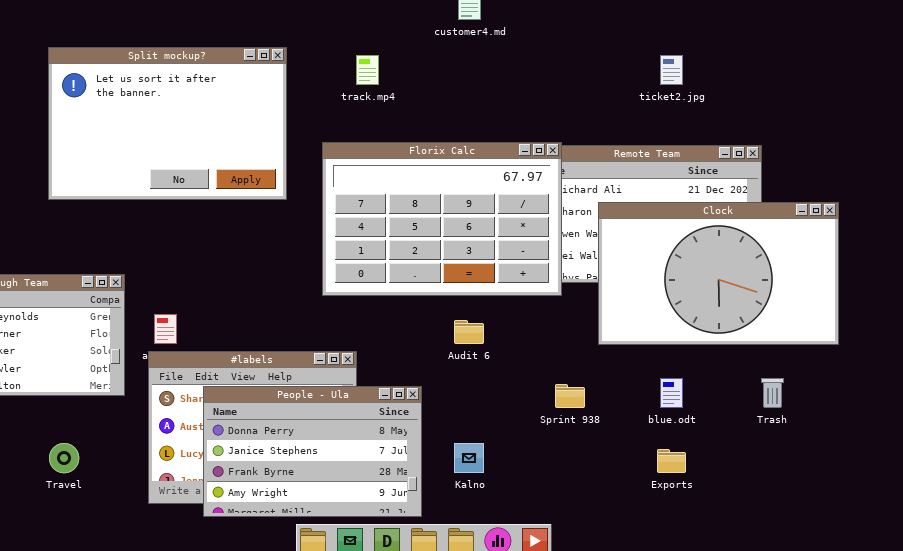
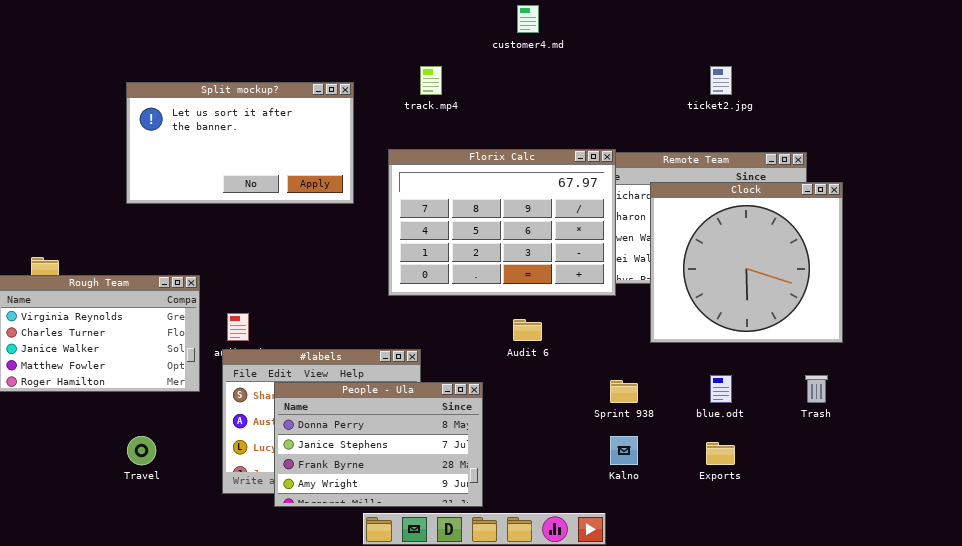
Split mockup?: [48,47,287,200] -> [126,82,354,204], resized
Clock: [598,202,839,345] -> [650,182,843,343], resized
Kalno: [454,443,484,473] -> [610,436,638,465], moved

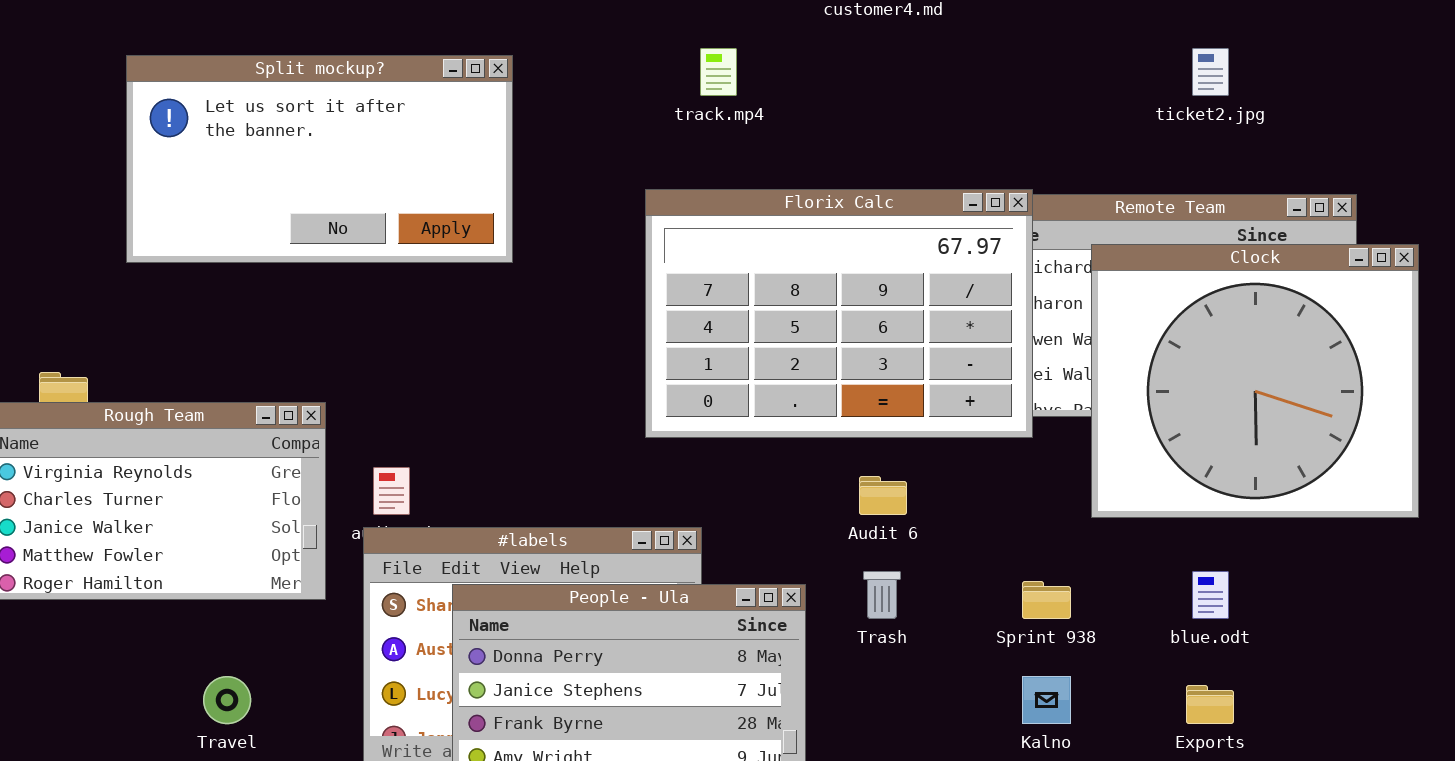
Split mockup?: [126,82,354,204] -> [126,55,513,263], moved
Trash: [805,375,828,403] -> [863,571,901,619], moved

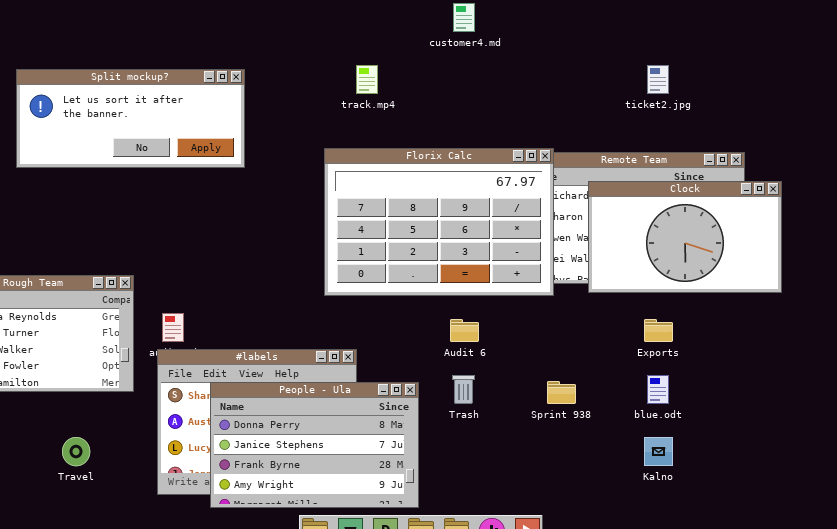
Split mockup?: [126,55,513,263] -> [16,69,245,168], resized
Clock: [1091,244,1419,518] -> [588,181,782,293], resized
Kalno: [1022,676,1071,724] -> [644,437,673,466], moved
Exports: [1186,685,1234,724] -> [644,319,673,342], moved

